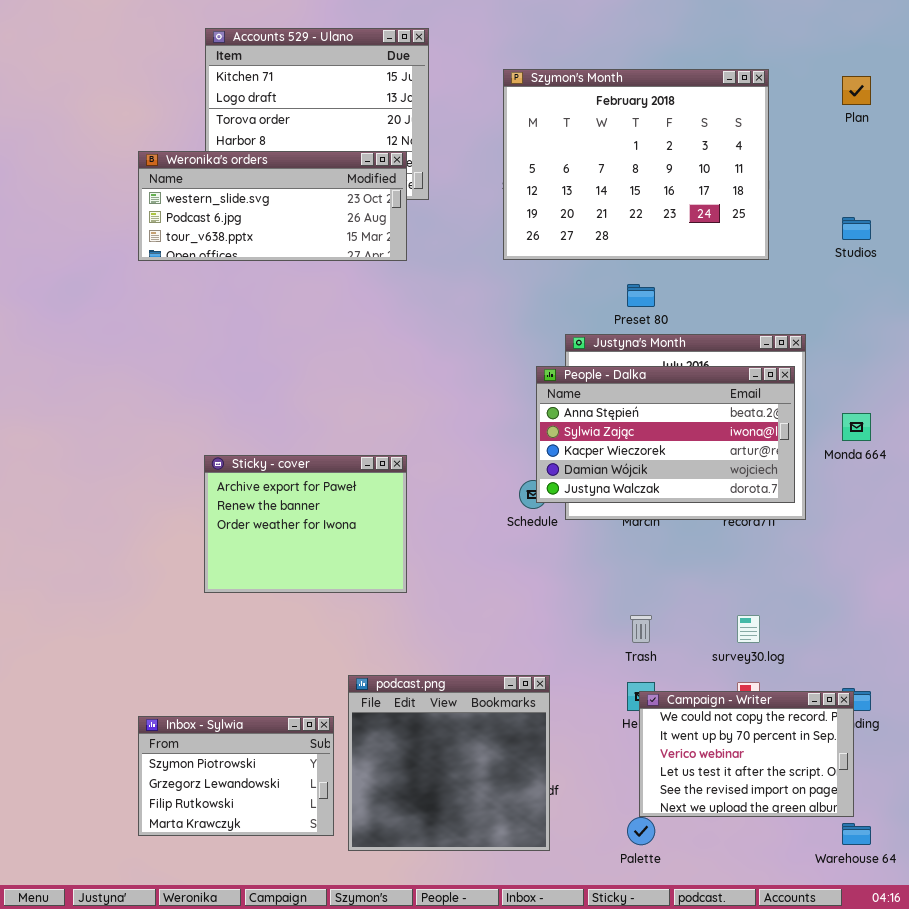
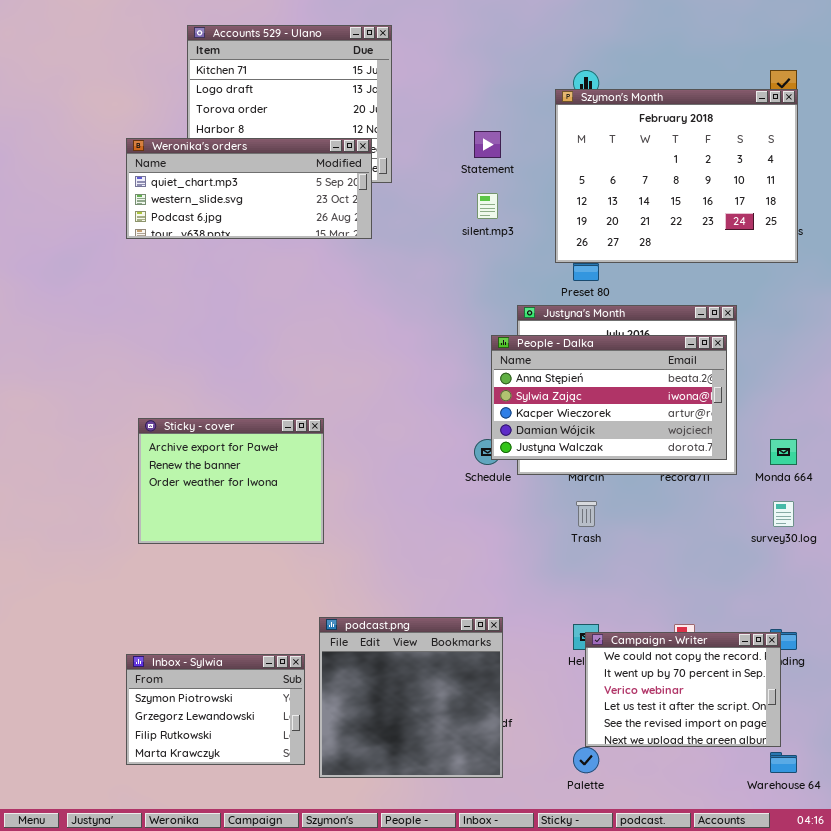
Szymon's Month: [503,69,769,260] -> [555,89,798,263], moved
Weronika's orders: [138,151,407,261] -> [126,138,372,239], scrolled up 1 row
Monda 664: [842,413,871,441] -> [770,439,797,465], moved
Sticky - cover: [204,455,407,593] -> [138,418,324,544], moved
Trash: [630,615,652,643] -> [576,501,597,527], moved
survey30.log: [737,615,760,643] -> [773,501,794,527], moved

